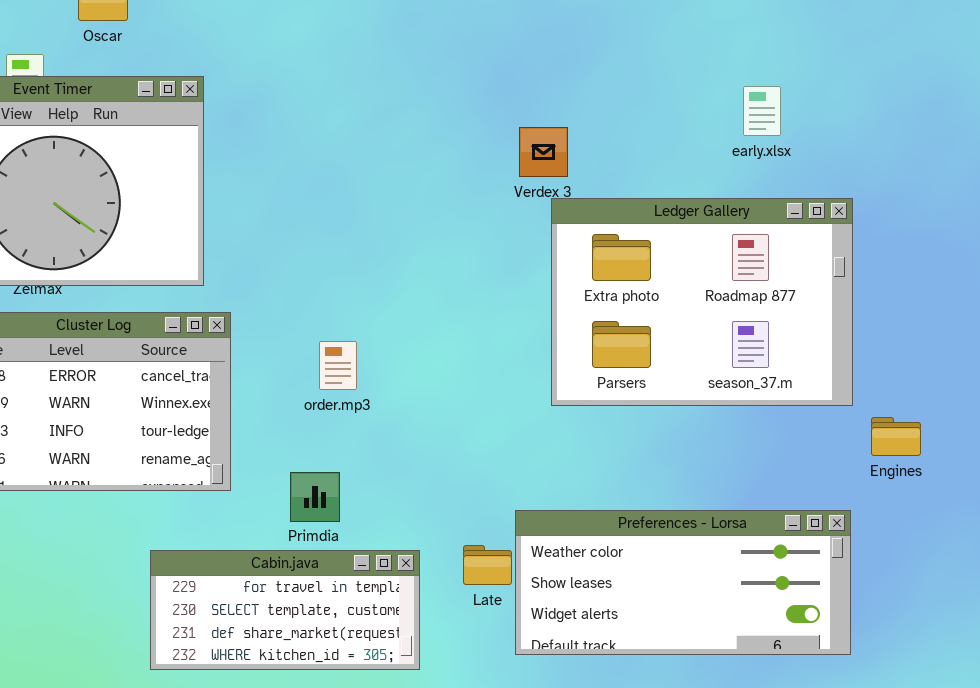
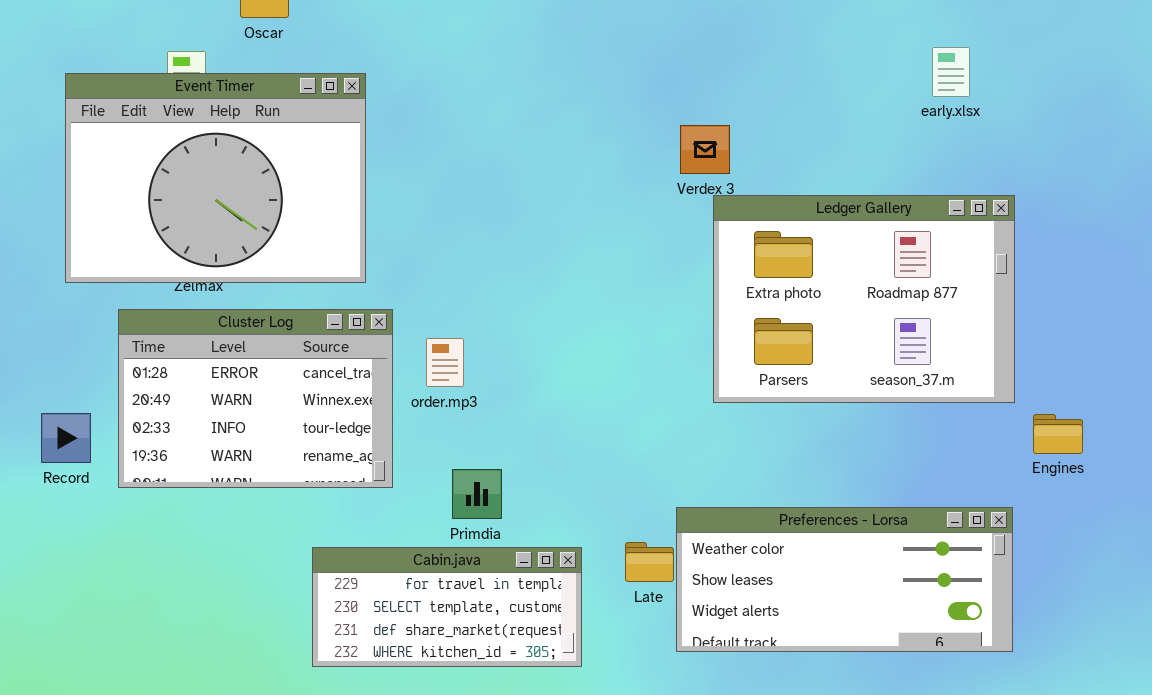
early.xlsx: [743,86,781,136] -> [932,47,970,97], moved
order.mp3: [319,341,357,390] -> [426,338,464,387], moved

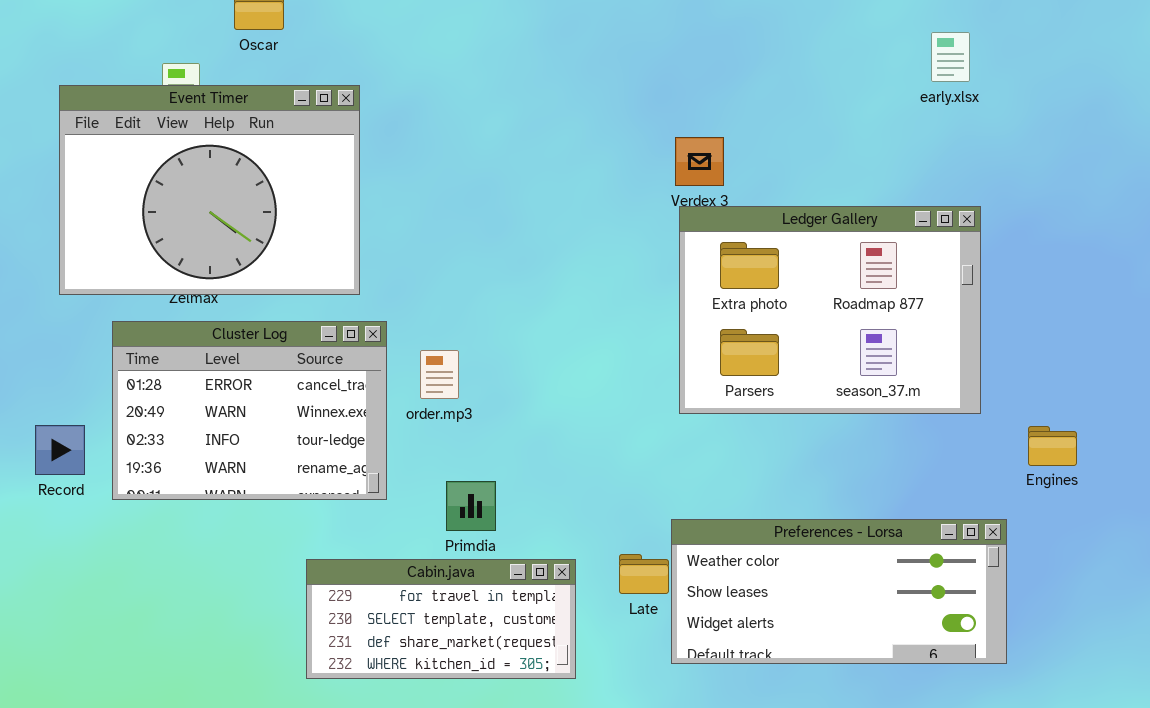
early.xlsx: [932,47,970,97] -> [931,32,970,82], moved
Ledger Gallery: [713,195,1015,403] -> [679,206,981,414], moved

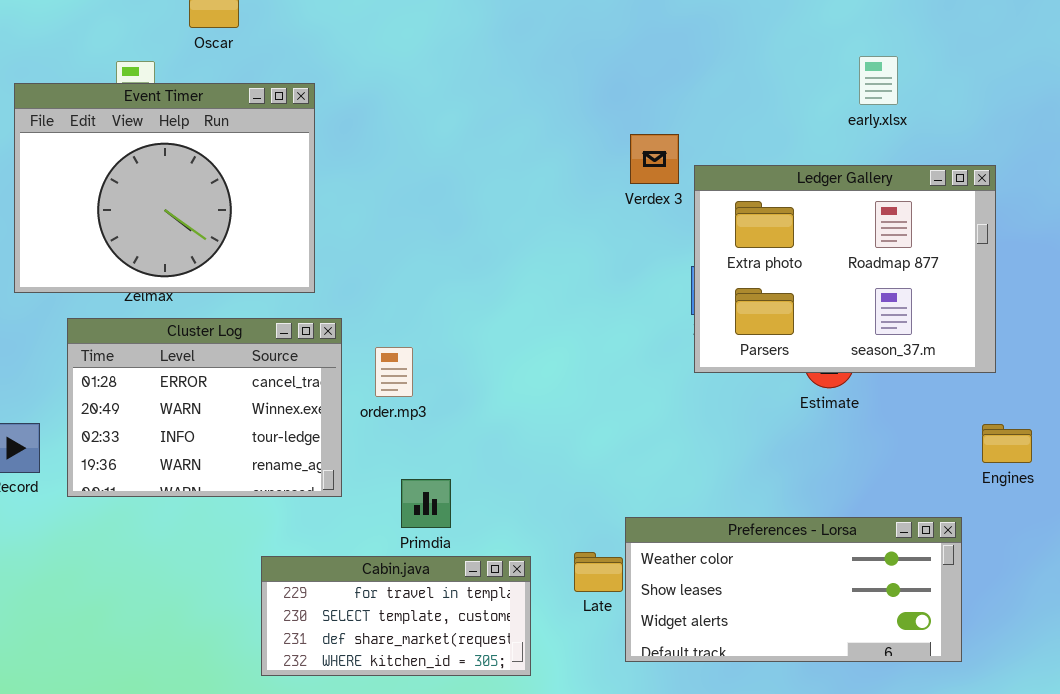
early.xlsx: [931,32,970,82] -> [859,56,898,105], moved
Ledger Gallery: [679,206,981,414] -> [694,165,996,373], moved

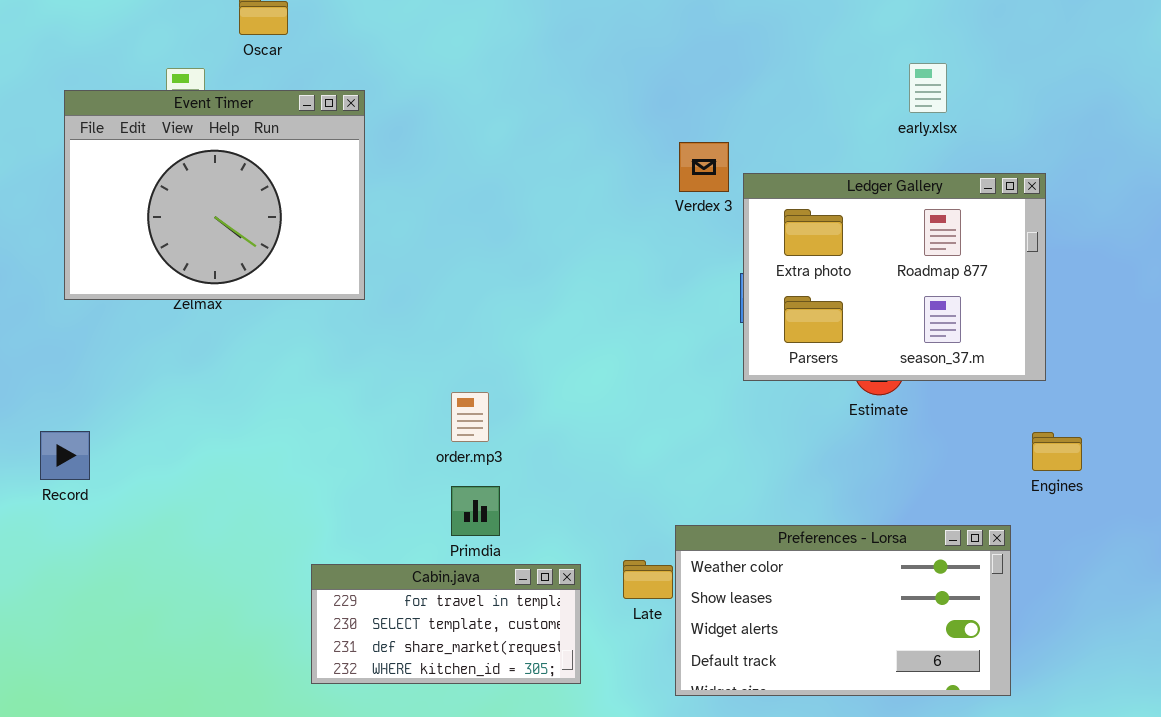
Cluster Log: [67,318,342,497] -> none, closed
order.mp3: [375,347,413,397] -> [451,392,489,442], moved
Preferences - Lorsa: [625,517,962,662] -> [675,525,1011,696], resized

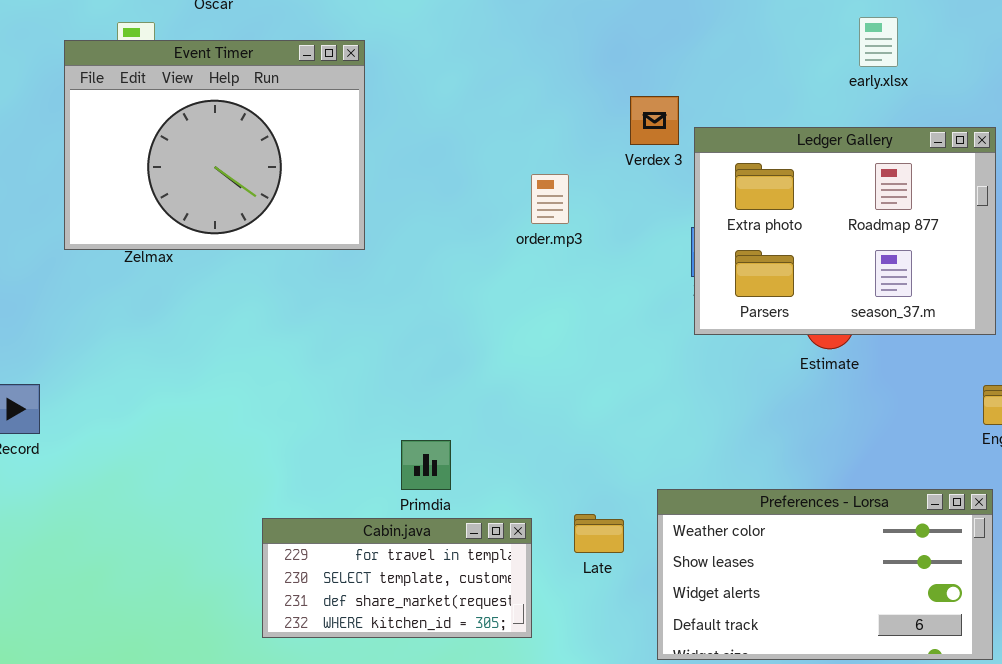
Event Timer: [64,90,365,300] -> [64,40,365,250], moved
order.mp3: [451,392,489,442] -> [531,174,569,224], moved
Preferences - Lorsa: [675,525,1011,696] -> [657,489,993,660], moved

